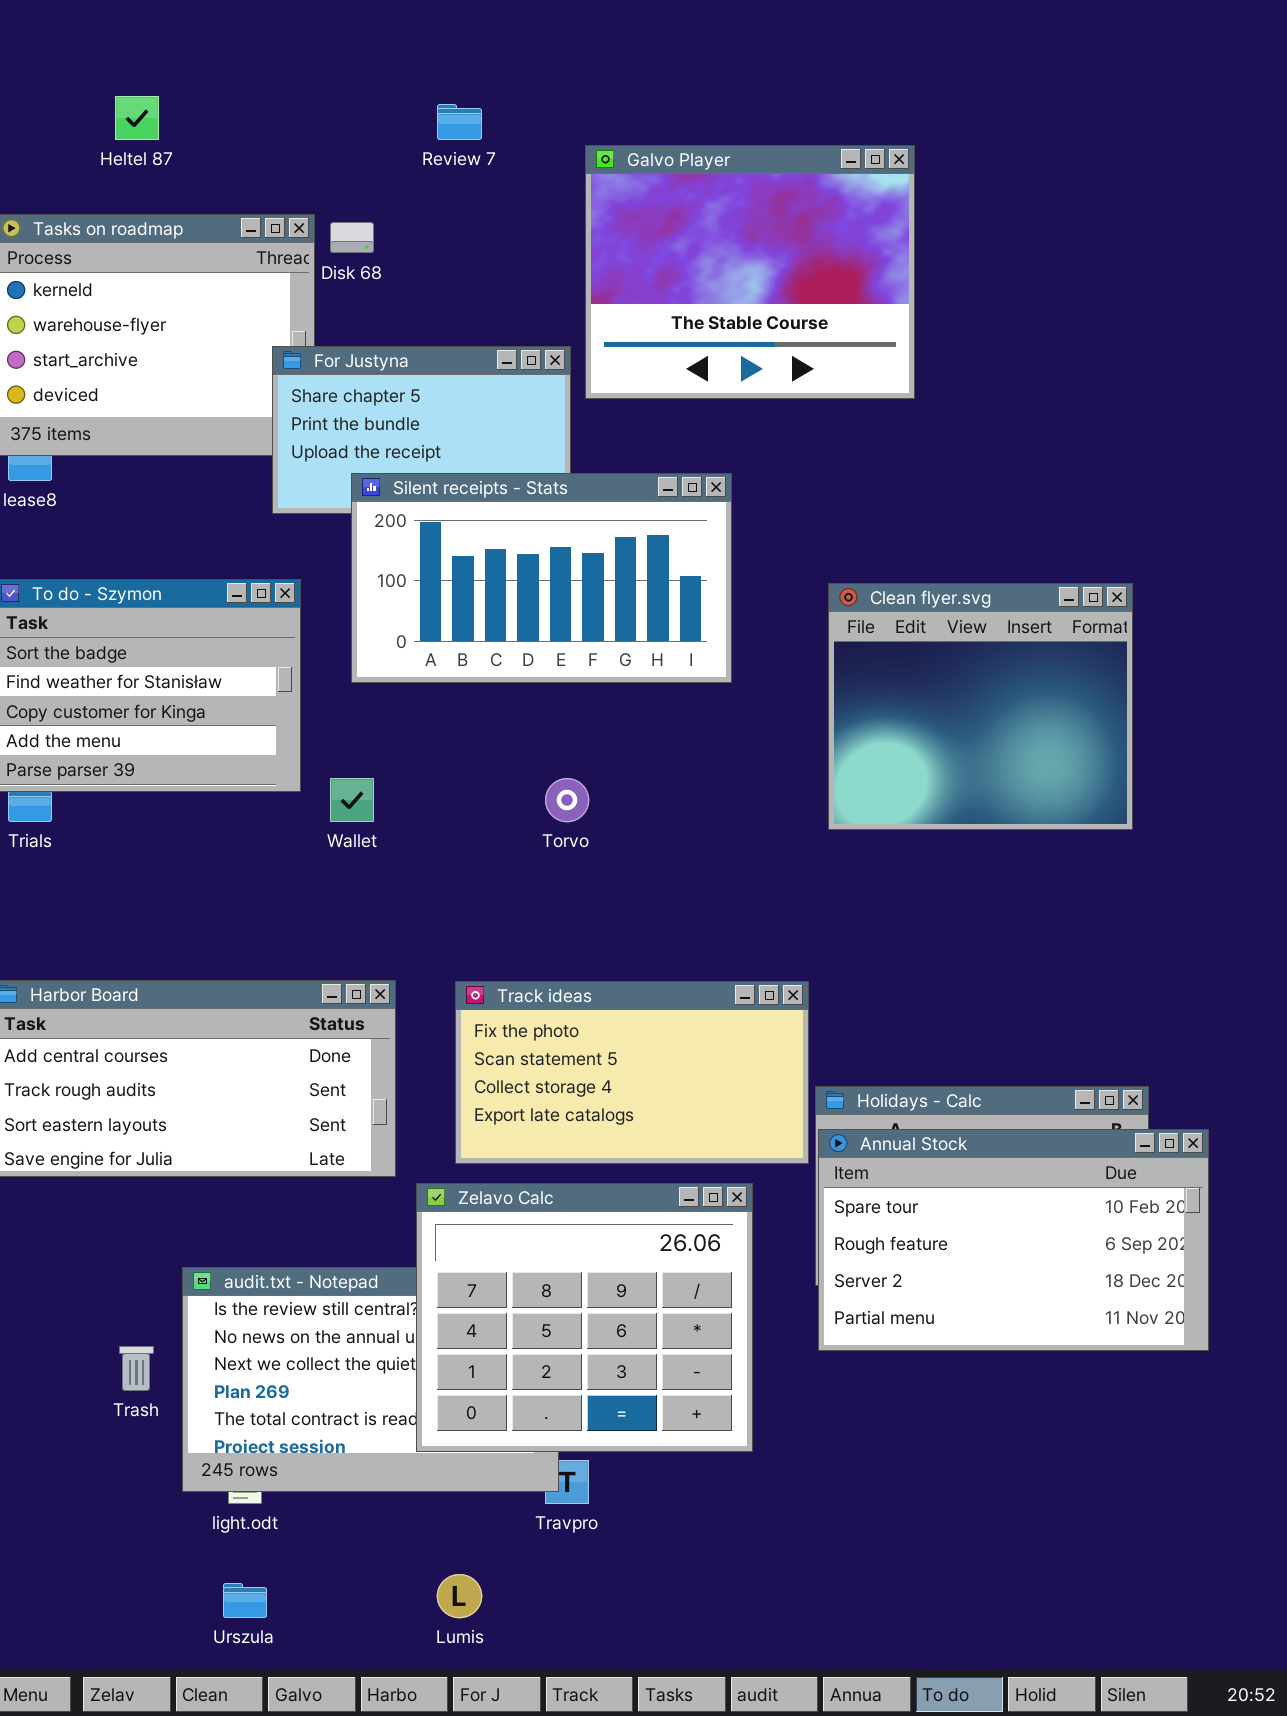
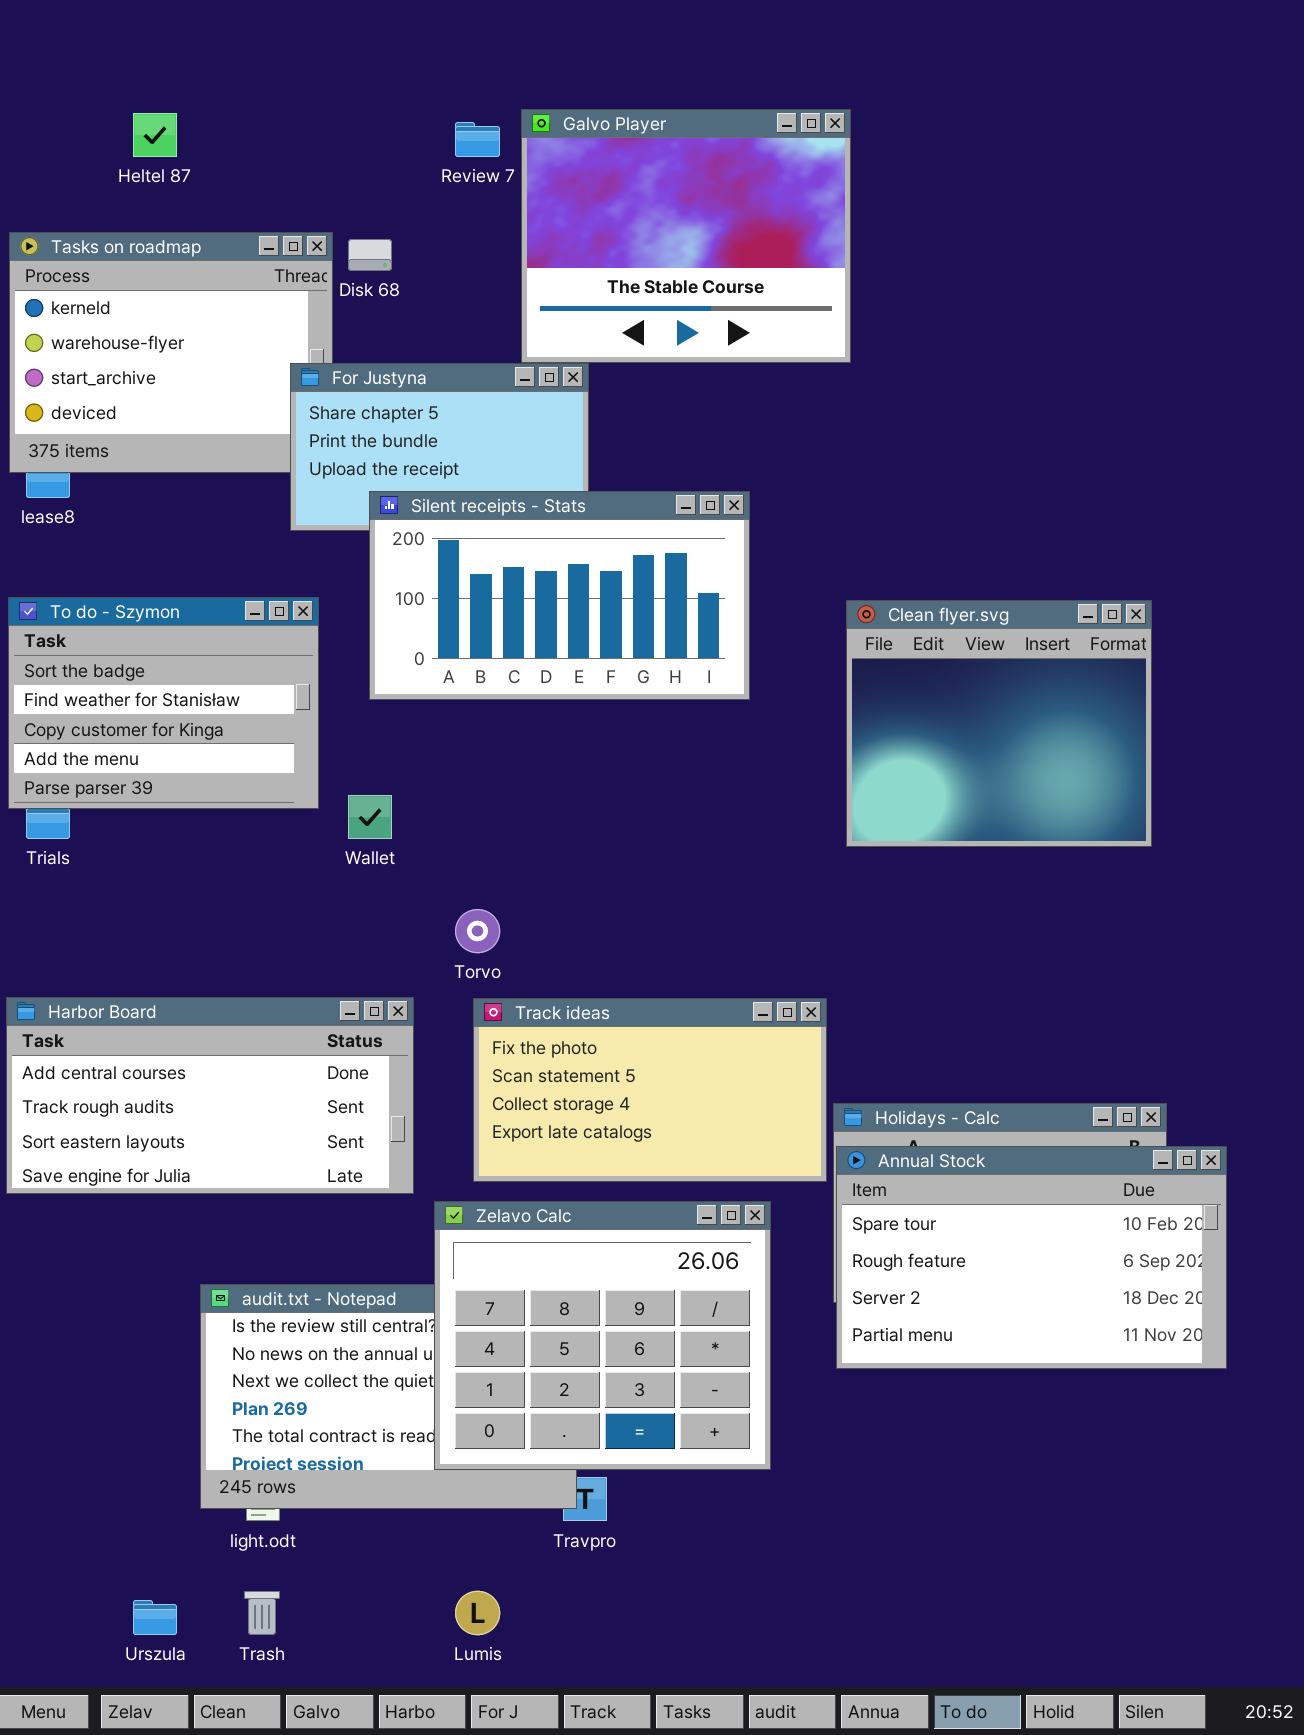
Galvo Player: [585,145,915,399] -> [521,109,851,363], moved
Torvo: [545,778,589,822] -> [455,909,500,953], moved
Trash: [119,1346,154,1391] -> [244,1591,280,1635], moved
Urszula: [223,1583,267,1618] -> [133,1600,177,1635], moved

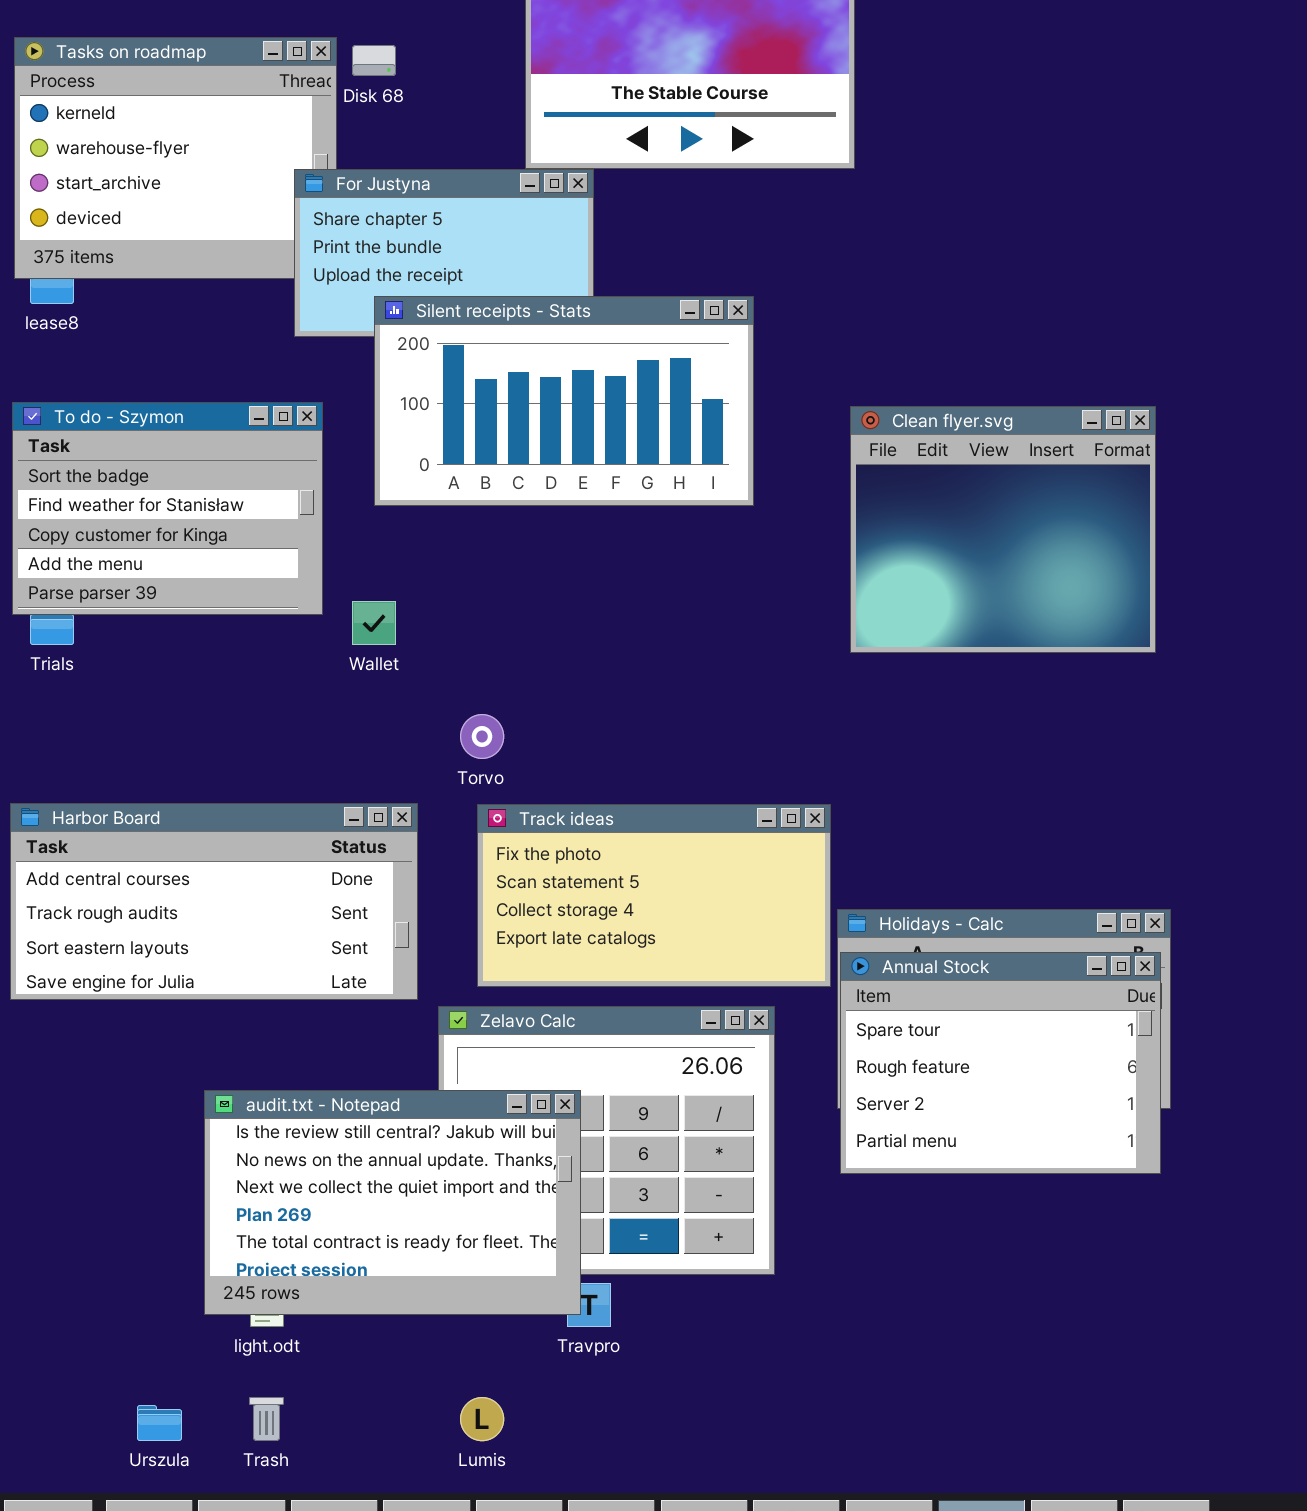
Annual Stock: [836,1146,1227,1369] -> [840,952,1161,1174], resized
audit.txt - Notepad: [200,1284,577,1509] -> [204,1090,581,1315], raised

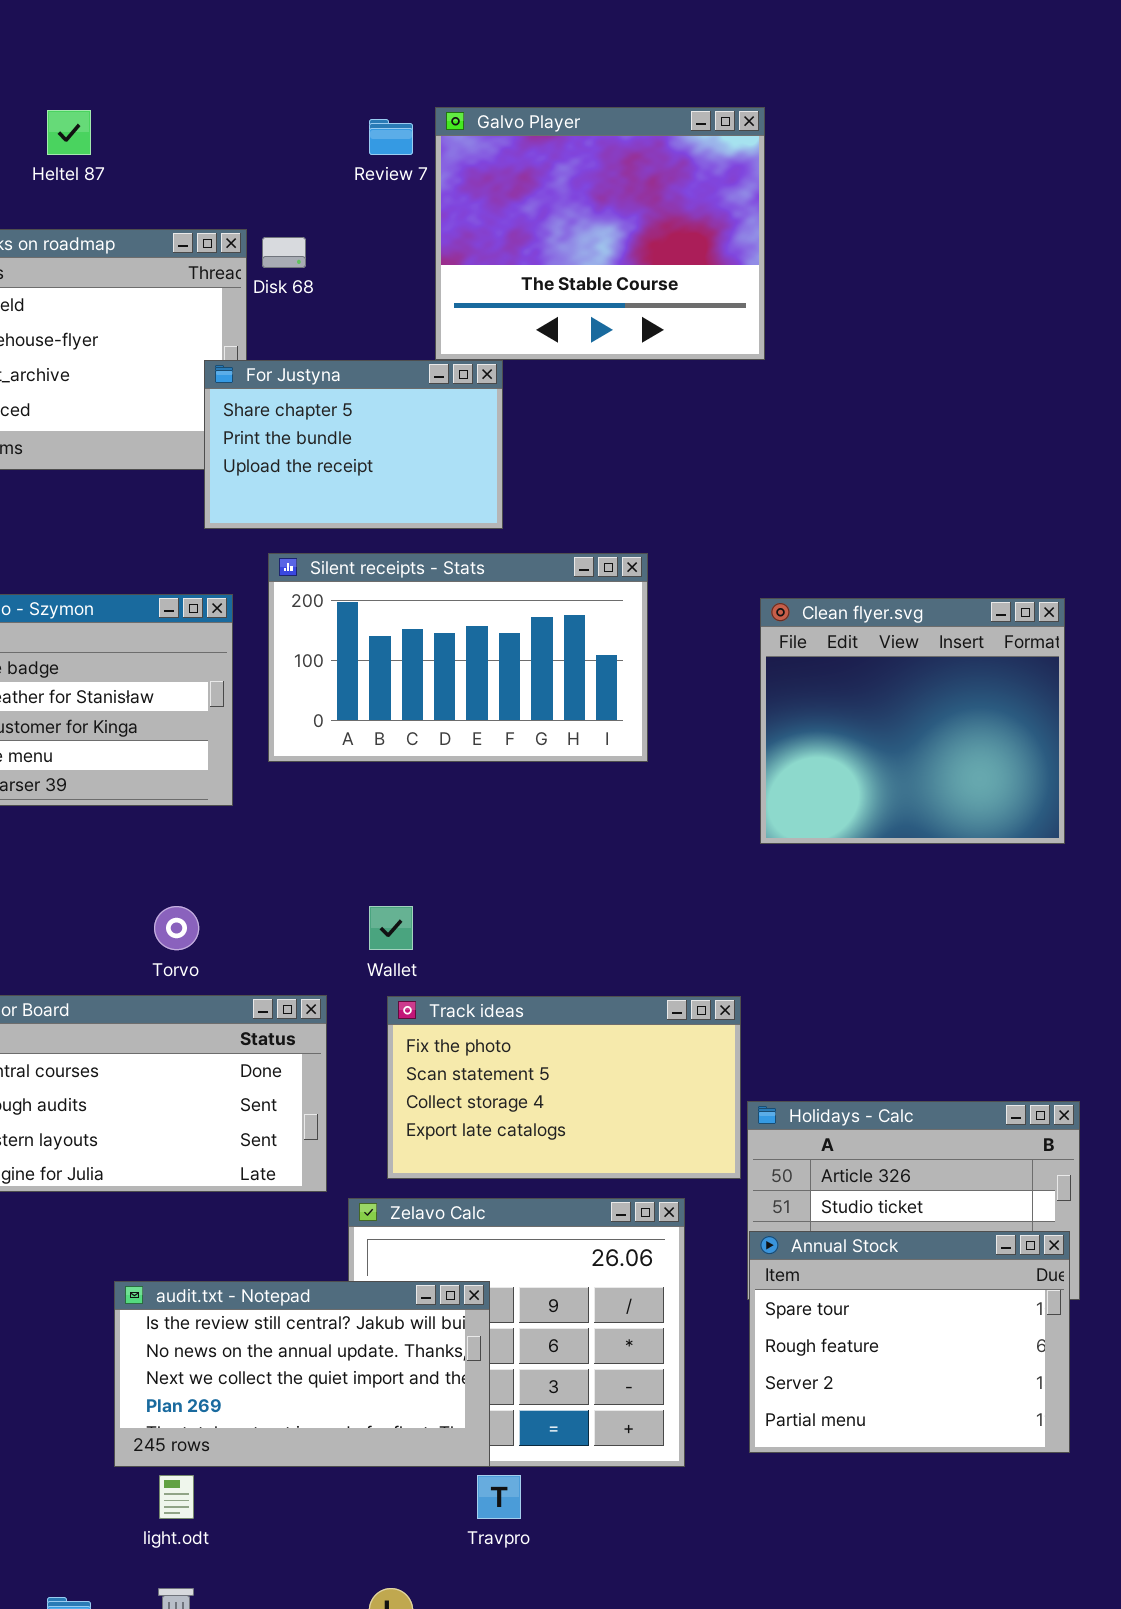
Silent receipts - Stats: [374,296,754,506] -> [268,553,648,762], moved
Wallet: [352,601,396,645] -> [369,906,413,950], moved
Torvo: [460,714,504,759] -> [154,906,199,950], moved
Annual Stock: [840,952,1161,1174] -> [749,1231,1070,1453], moved
audit.txt - Notepad: [204,1090,581,1315] -> [114,1281,490,1467], resized

